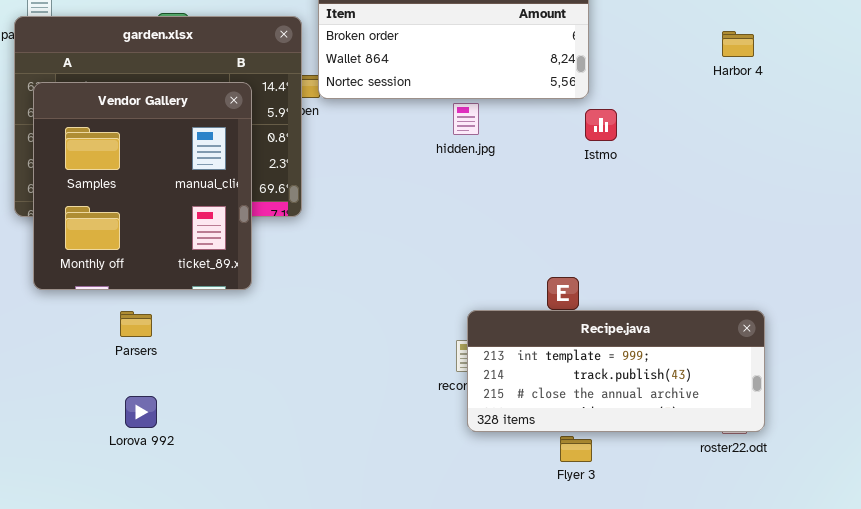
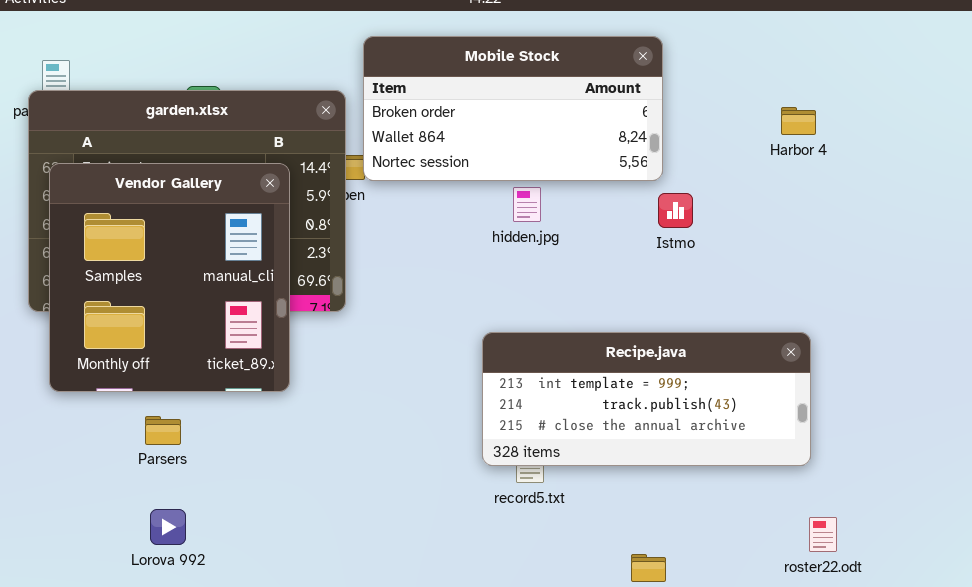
Harbor 4: [722,31,754,57] -> [781,107,816,135], moved
Recipe.java: [467,310,765,432] -> [482,332,811,466], moved

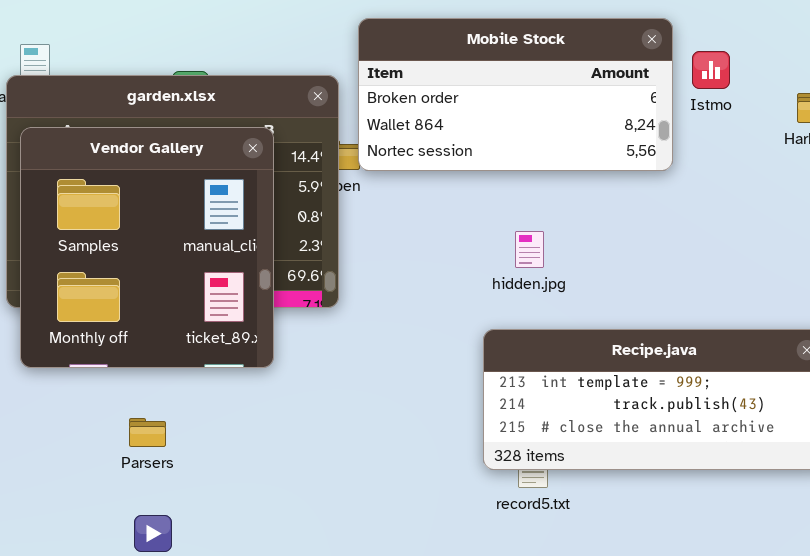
Vendor Gallery: [49,163,290,392] -> [20,127,274,368], moved
hidden.jpg: [513,187,541,222] -> [515,231,544,268], moved
Istmo: [658,193,693,228] -> [692,51,730,89], moved

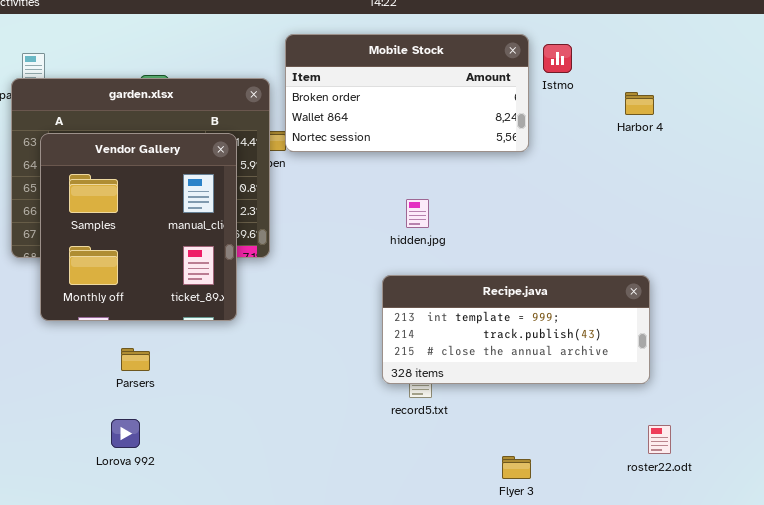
Istmo: [692,51,730,89] -> [543,44,572,73], moved
Vendor Gallery: [20,127,274,368] -> [40,133,237,321], moved
Parsers: [129,418,166,447] -> [121,348,150,371], moved

